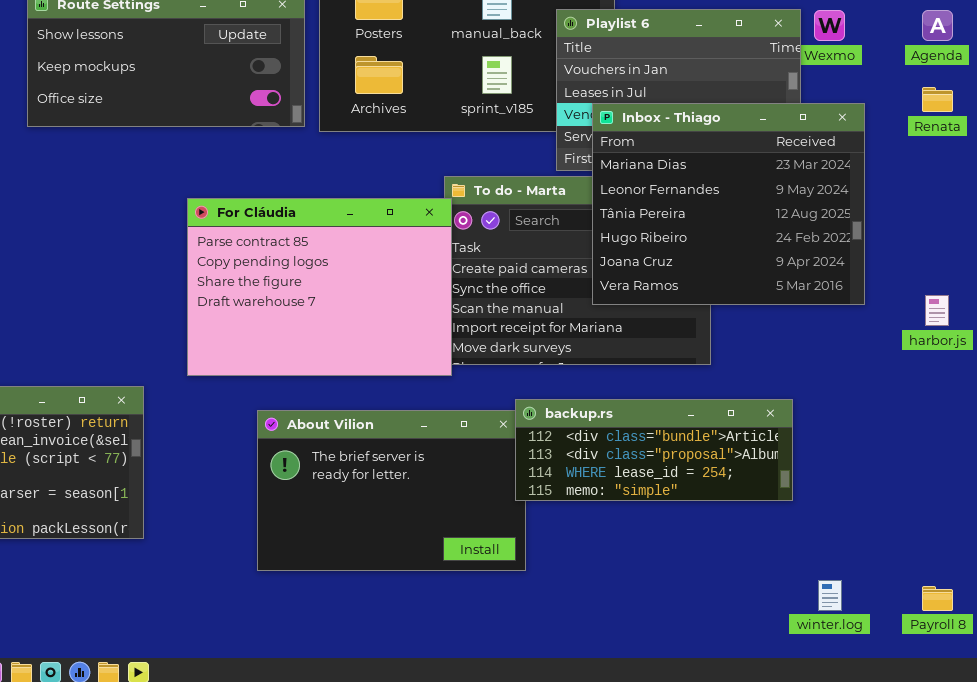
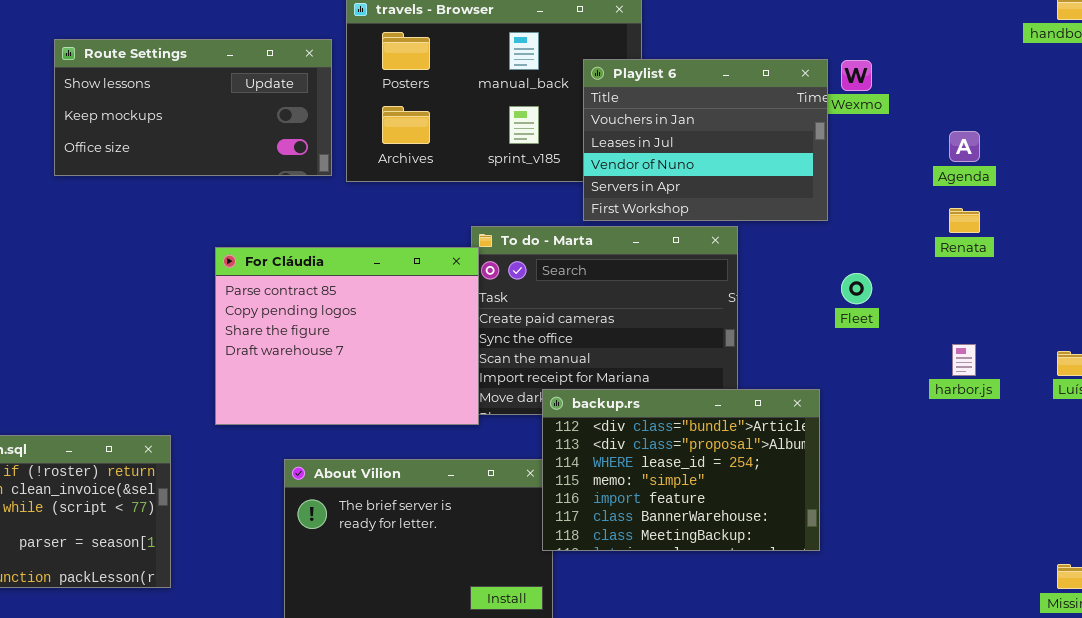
Agenda: [922,10,953,41] -> [949,131,980,162], moved
Renata: [922,87,953,112] -> [949,208,980,233], moved
Inbox - Thiago: [592,103,865,305] -> none, closed
backup.rs: [515,399,793,501] -> [542,389,820,551], resized

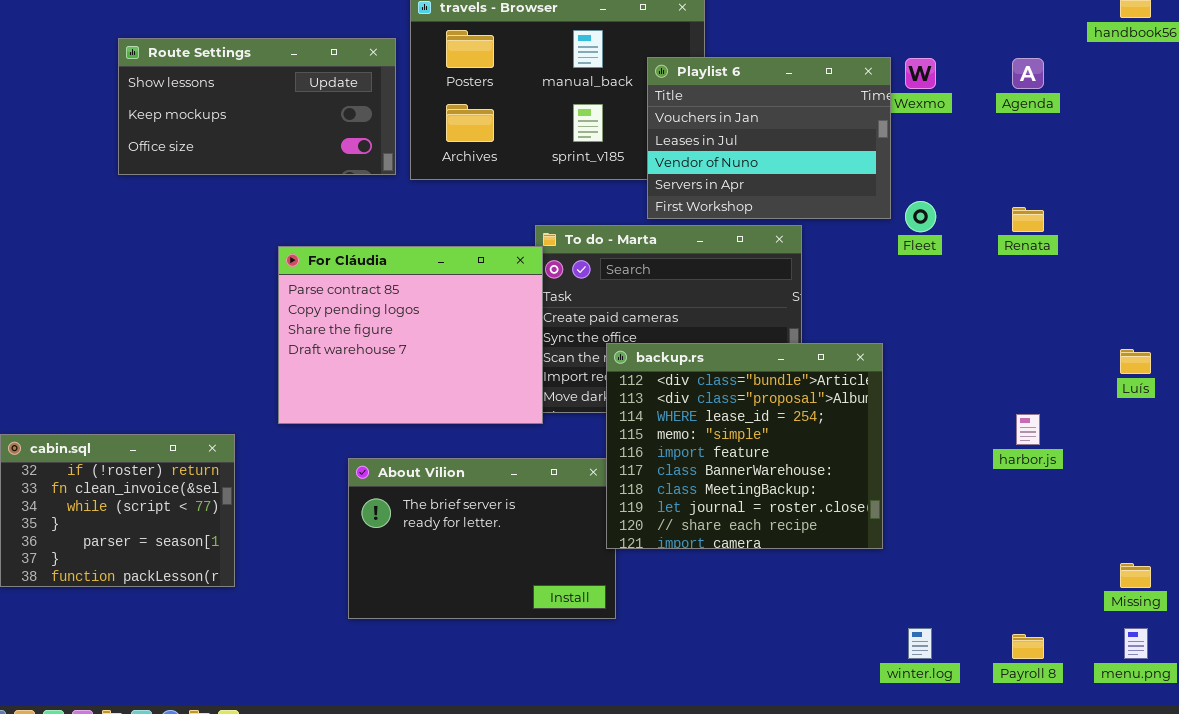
Agenda: [949,131,980,162] -> [1012,58,1044,89], moved
Fleet: [841,273,872,304] -> [905,201,936,232], moved
harbor.js: [952,344,976,376] -> [1016,414,1040,445], moved
backup.rs: [542,389,820,551] -> [606,343,883,549], resized

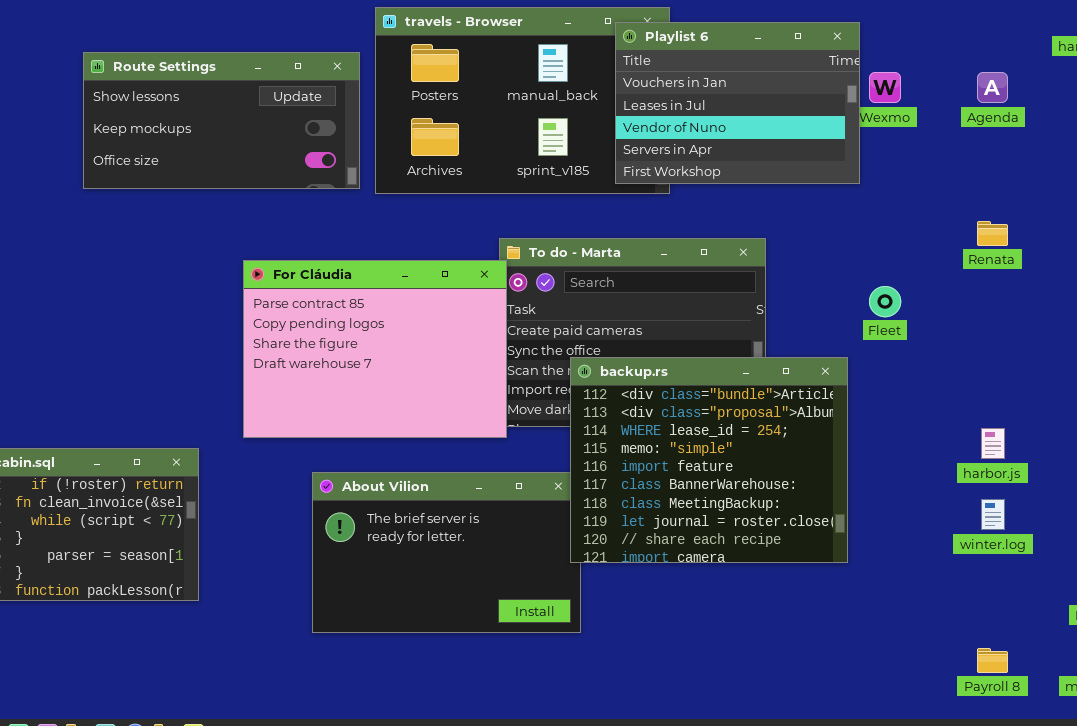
Playlist 6: [647,57,891,219] -> [615,22,860,184], moved
Fleet: [905,201,936,232] -> [869,286,901,317], moved
winter.log: [908,628,932,659] -> [981,499,1005,530], moved

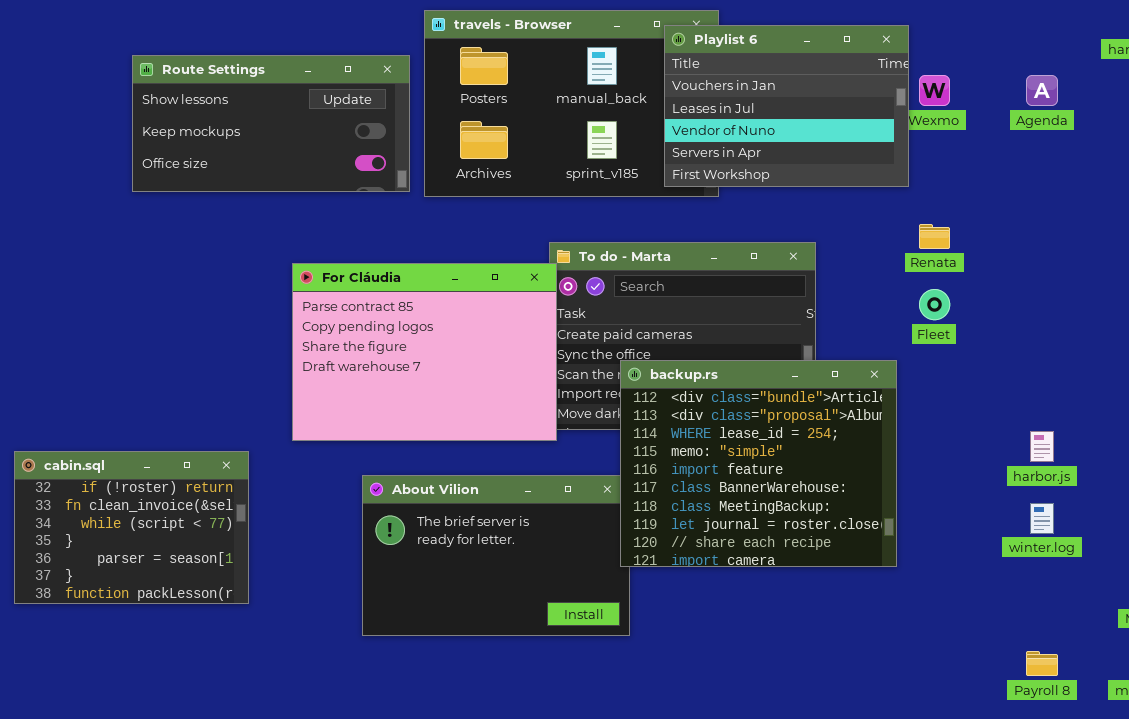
Renata: [977,221,1008,246] -> [919,224,950,249], moved

